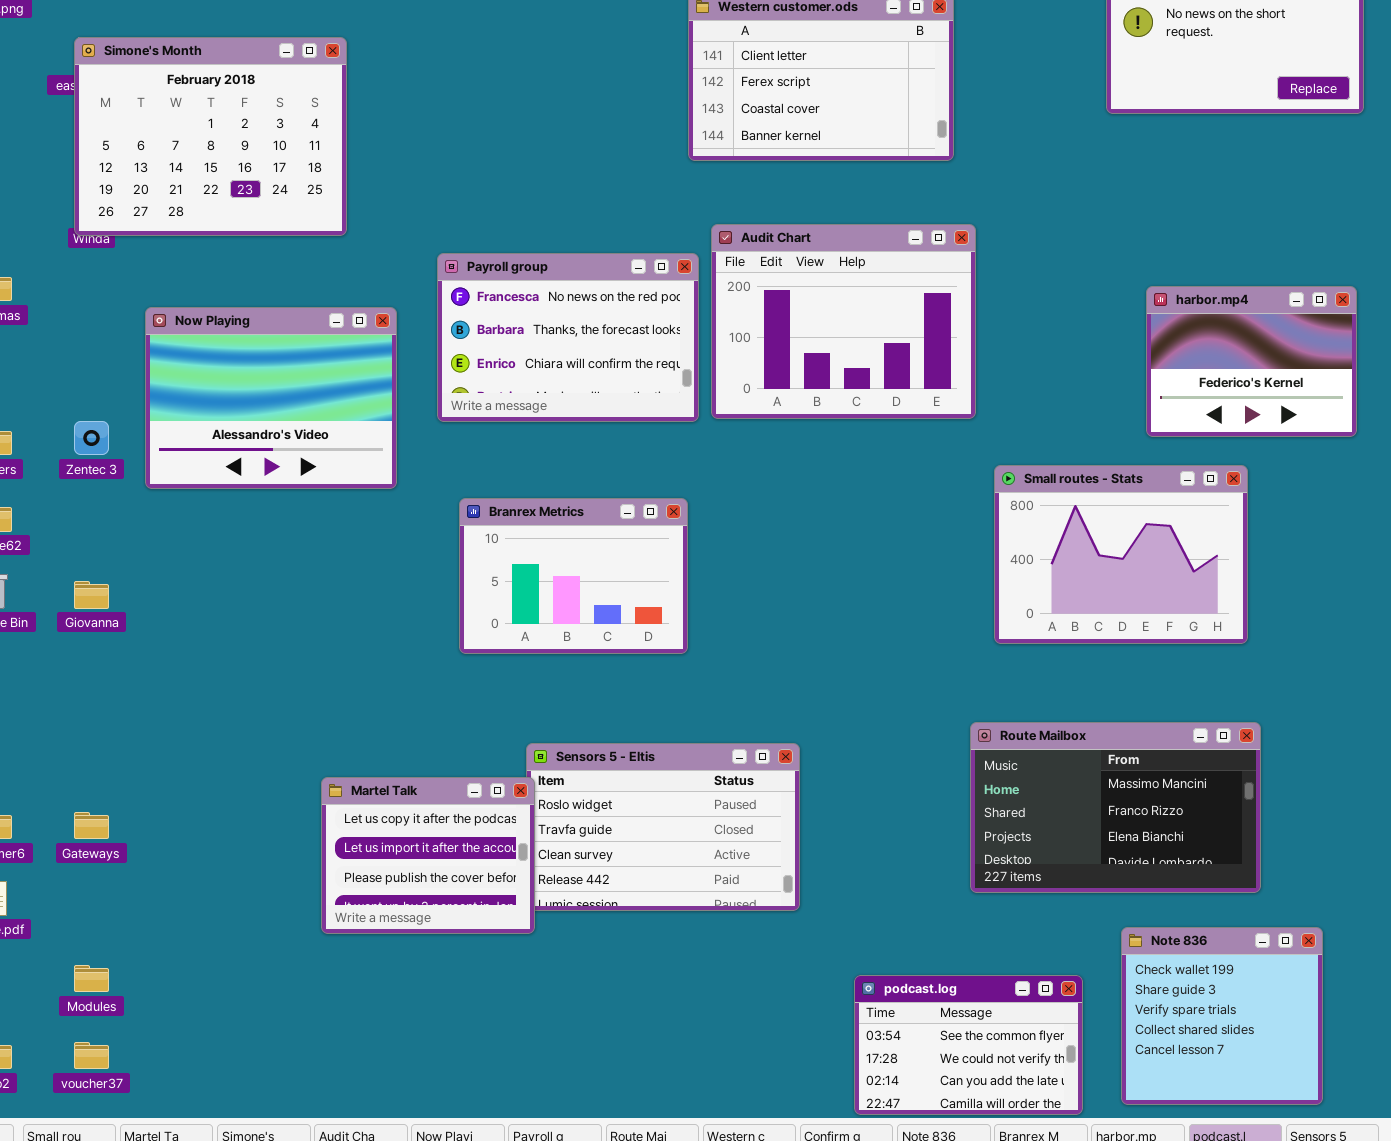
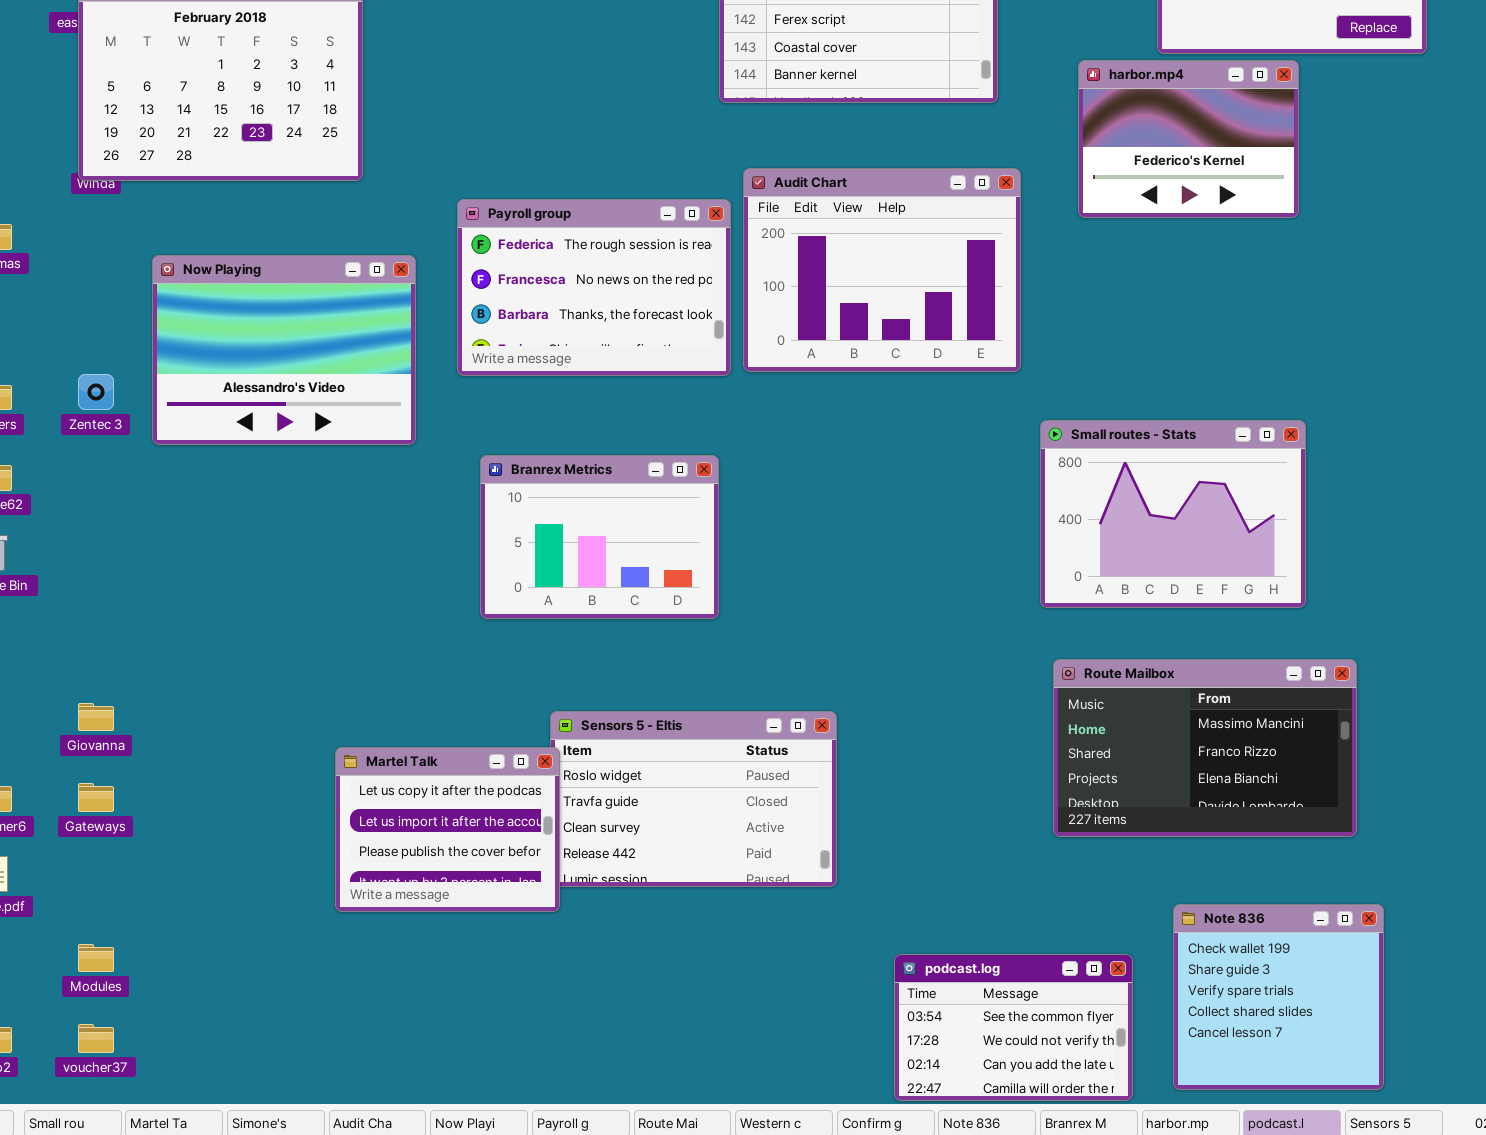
Payroll group: [437,253,699,422] -> [457,199,731,376], scrolled up 1 row
harbor.mp4: [1146,286,1357,437] -> [1078,60,1299,218], moved
Giovanna: [74,581,109,609] -> [78,703,114,731], moved
Route Mailbox: [970,722,1261,893] -> [1053,659,1357,837], moved

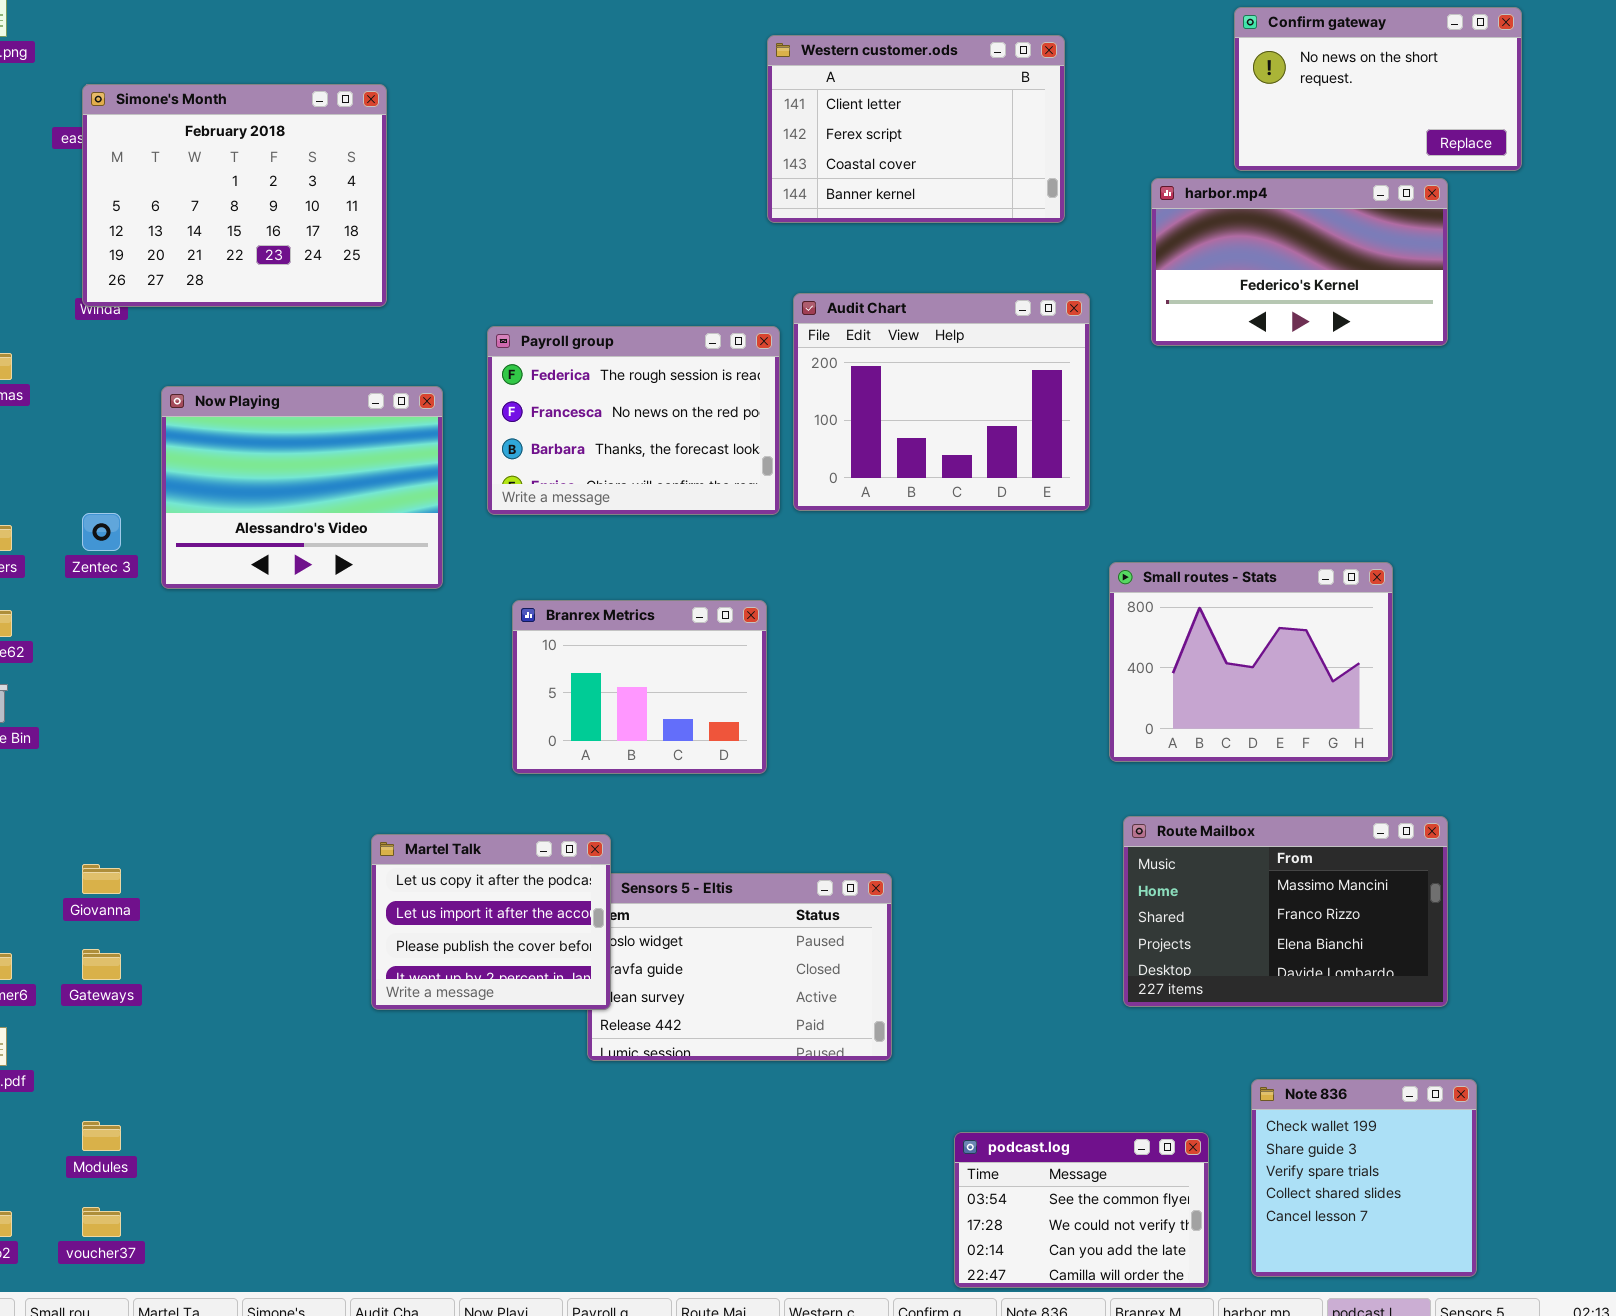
harbor.mp4: [1078,60,1299,218] -> [1151,178,1448,346], resized
Martel Talk: [335,747,560,912] -> [371,834,611,1010], moved

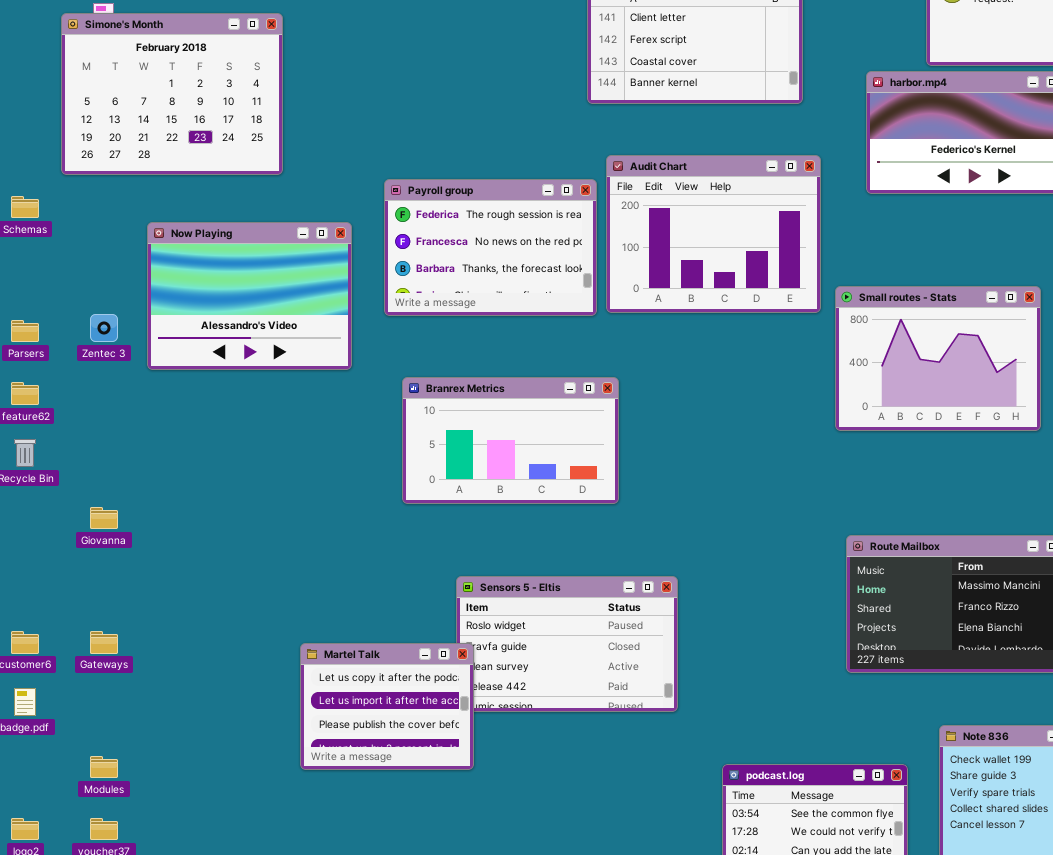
Simone's Month: [82,84,387,307] -> [61,13,283,175], moved
Small routes - Stats: [1109,562,1393,762] -> [835,286,1041,431], moved
Branrex Metrics: [512,600,767,774] -> [402,377,619,504], resized
Martel Talk: [371,834,611,1010] -> [300,643,474,770], moved
Giovanna: [82,864,121,894] -> [90,507,118,529], moved

